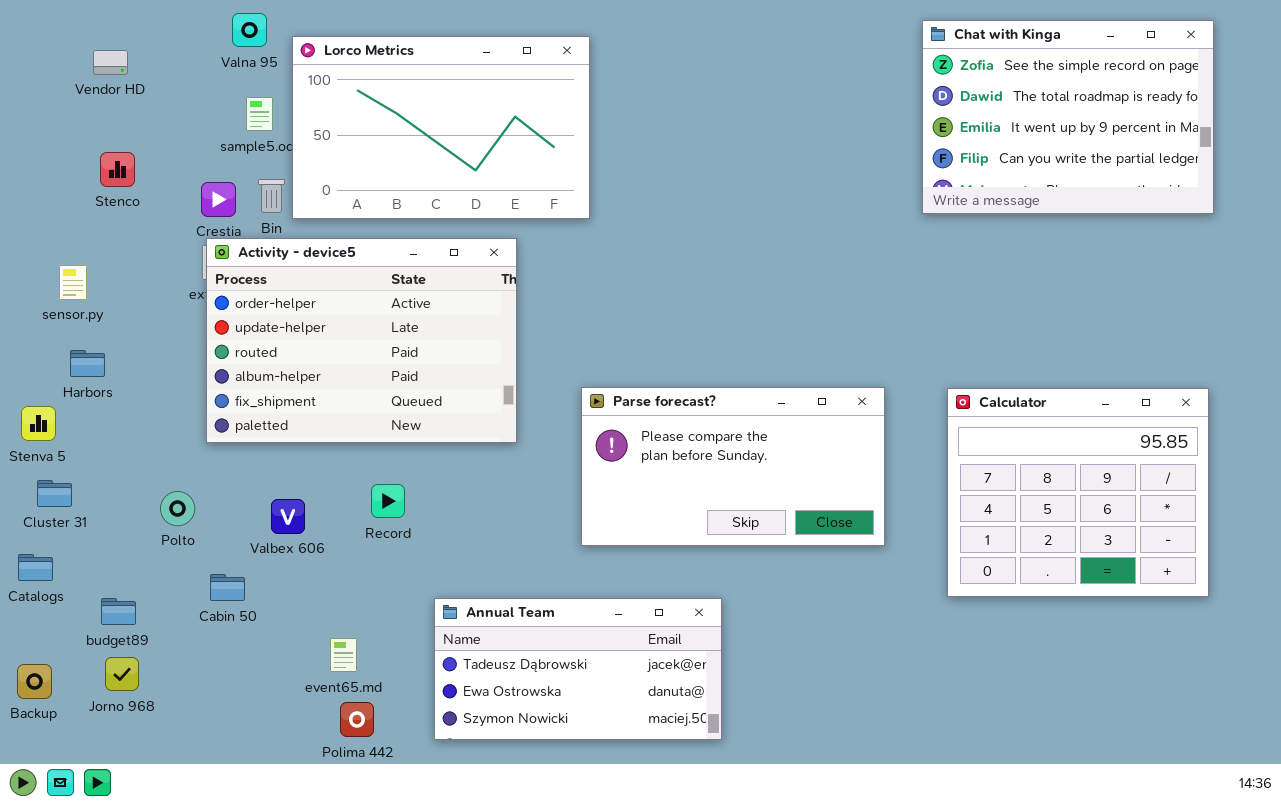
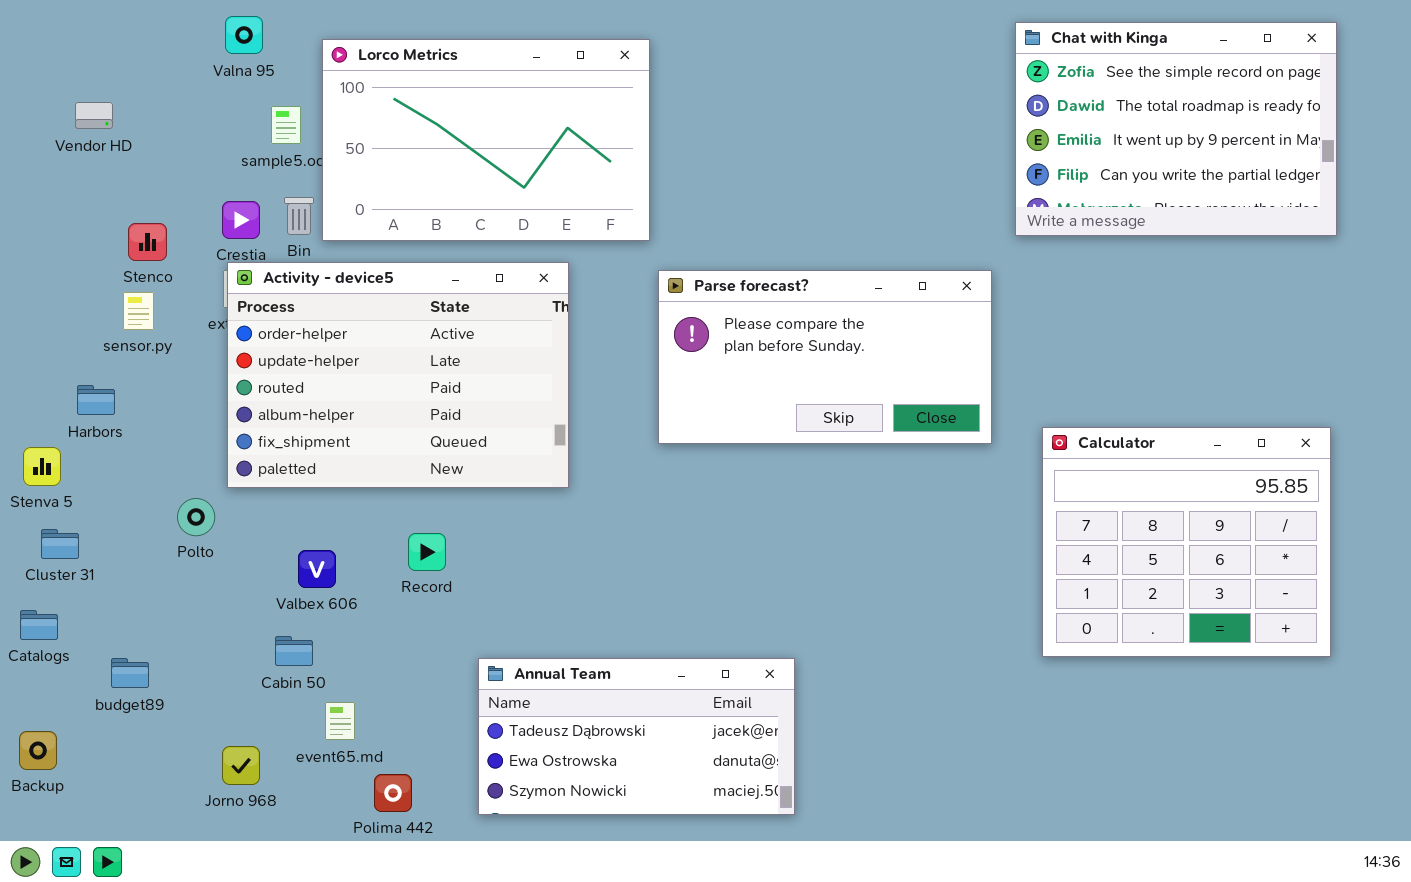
Valna 95: [232,13,267,47] -> [225,16,263,54], moved
Vendor HD: [93,50,128,75] -> [75,102,113,129], moved
Stenco: [100,152,135,187] -> [128,223,167,261], moved
sensor.py: [59,265,87,300] -> [123,292,154,330], moved
Parse forecast?: [581,387,885,546] -> [658,270,992,444], moved
Polto: [160,491,195,526] -> [177,498,215,536], moved
Cabin 50: [210,574,245,601] -> [275,636,313,666], moved
event65.md: [330,638,357,672] -> [325,702,355,740], moved
Jorno 968: [105,657,139,691] -> [222,746,260,785], moved

